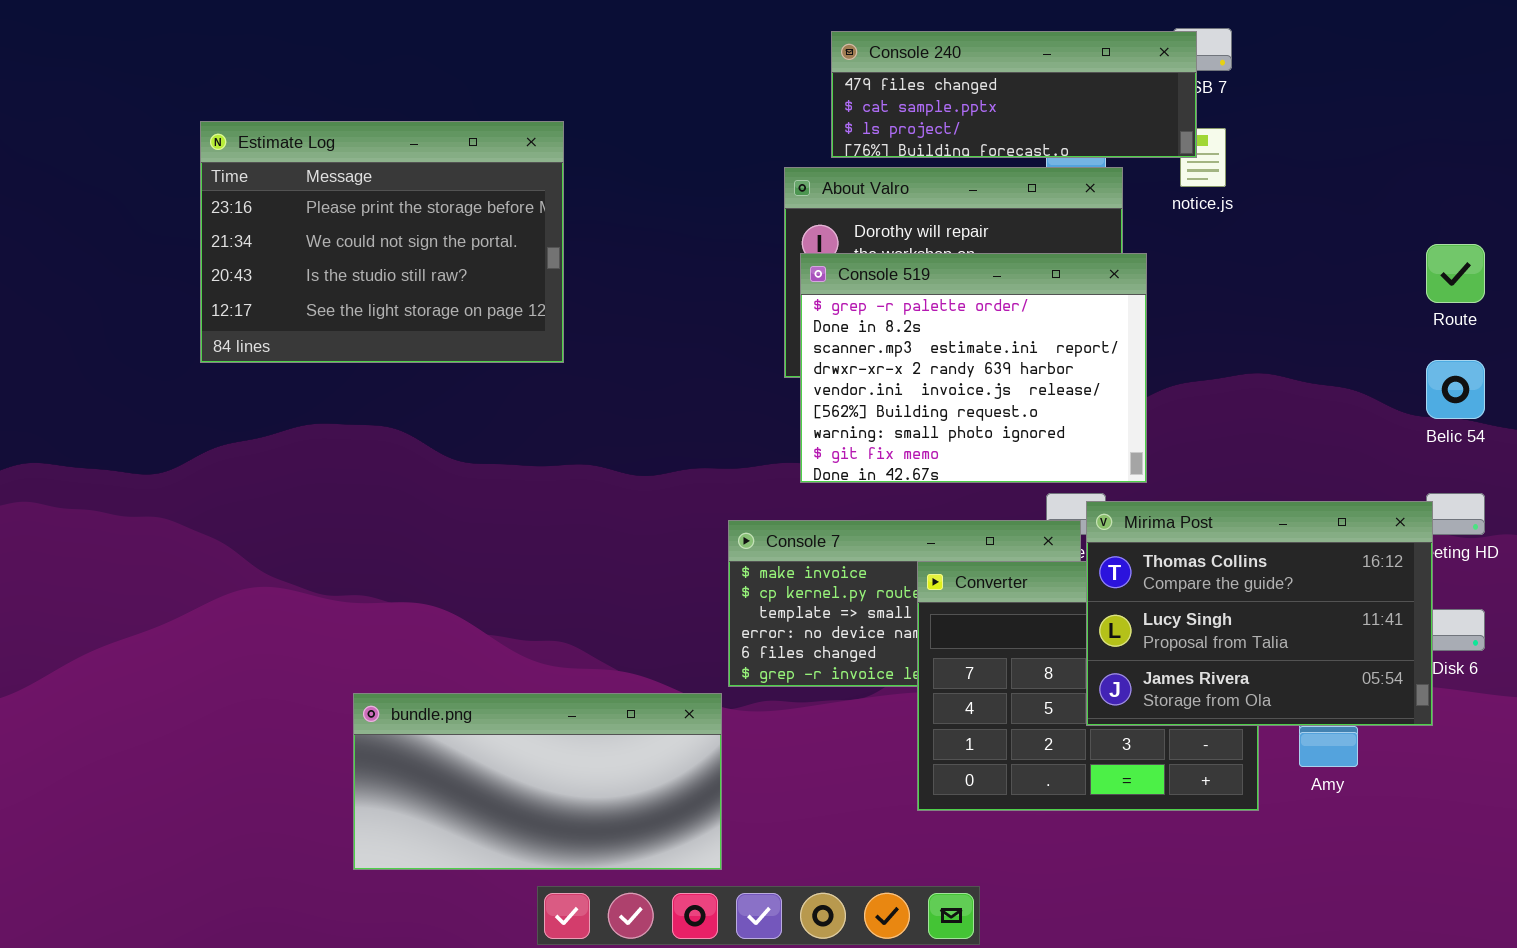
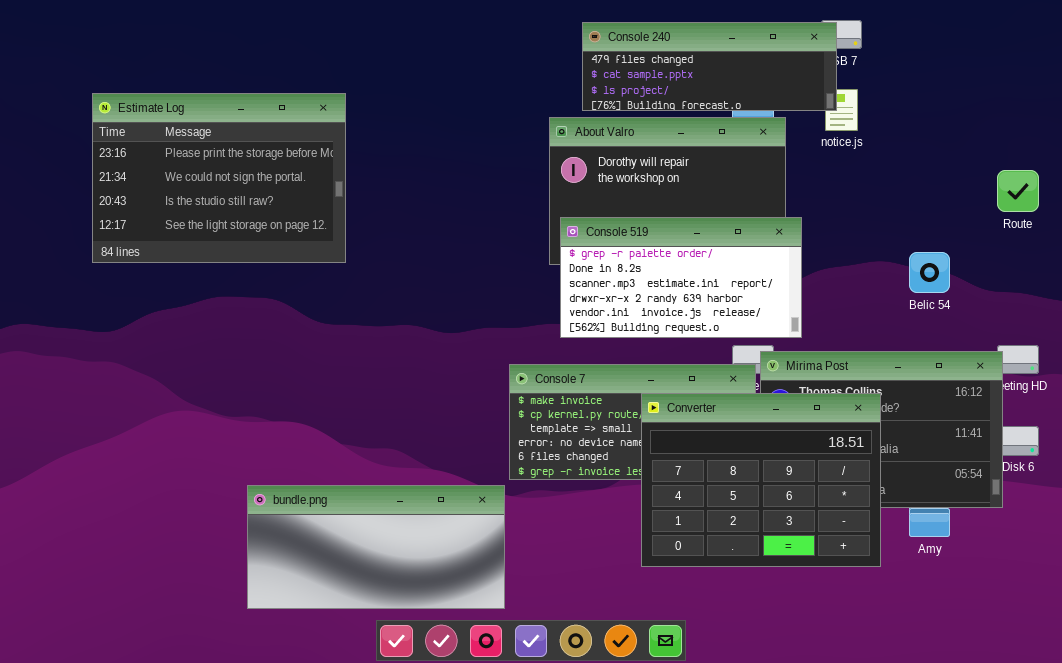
Estimate Log: [200,121,564,363] -> [92,93,346,263], moved
Console 519: [800,253,1147,483] -> [560,217,802,338], resized
Belic 54: [1426,360,1485,419] -> [909,252,950,293], moved
Converter: [917,561,1259,811] -> [641,393,881,567], raised

